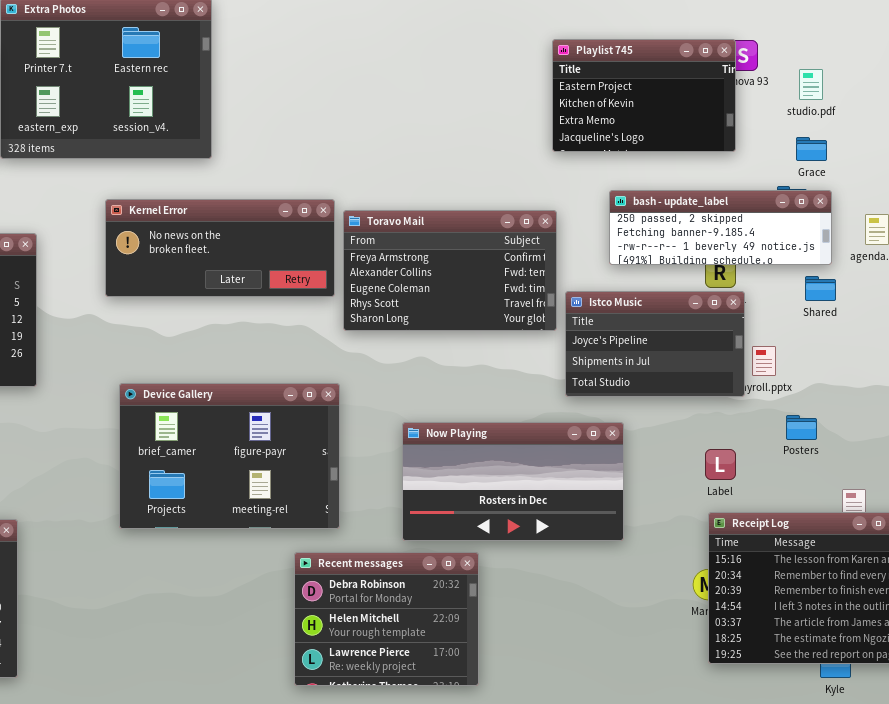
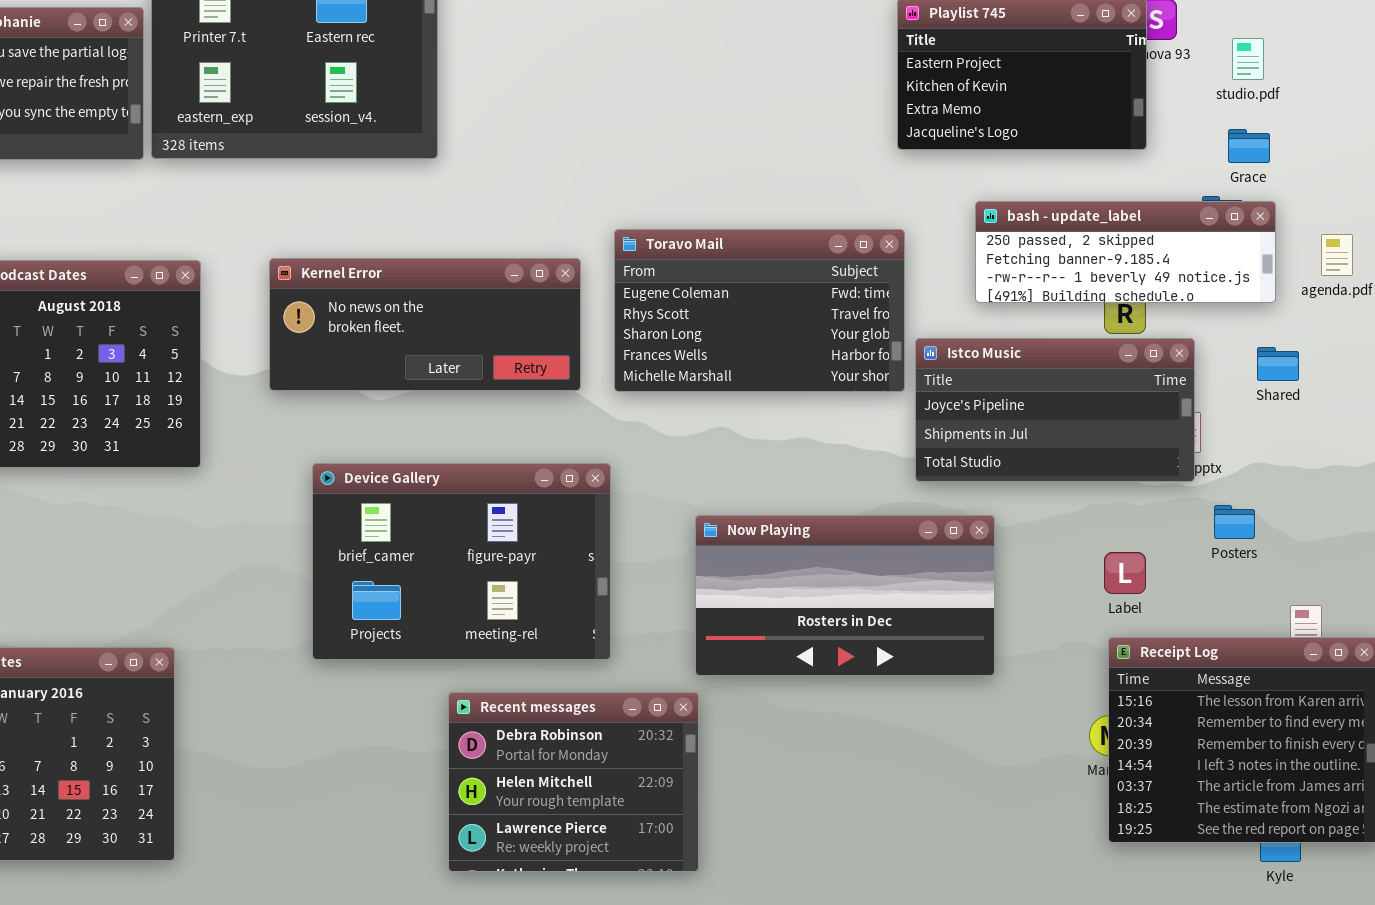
Kernel Error: [105,199,335,297] -> [269,258,581,391], moved
Toravo Mail: [343,210,557,331] -> [614,229,905,392], scrolled down 2 rows
Shared: [805,276,836,301] -> [1257,347,1299,381], moved
Istco Music: [565,291,745,397] -> [915,338,1195,482], resized
Recent messages: [294,552,479,686] -> [448,692,699,872], moved

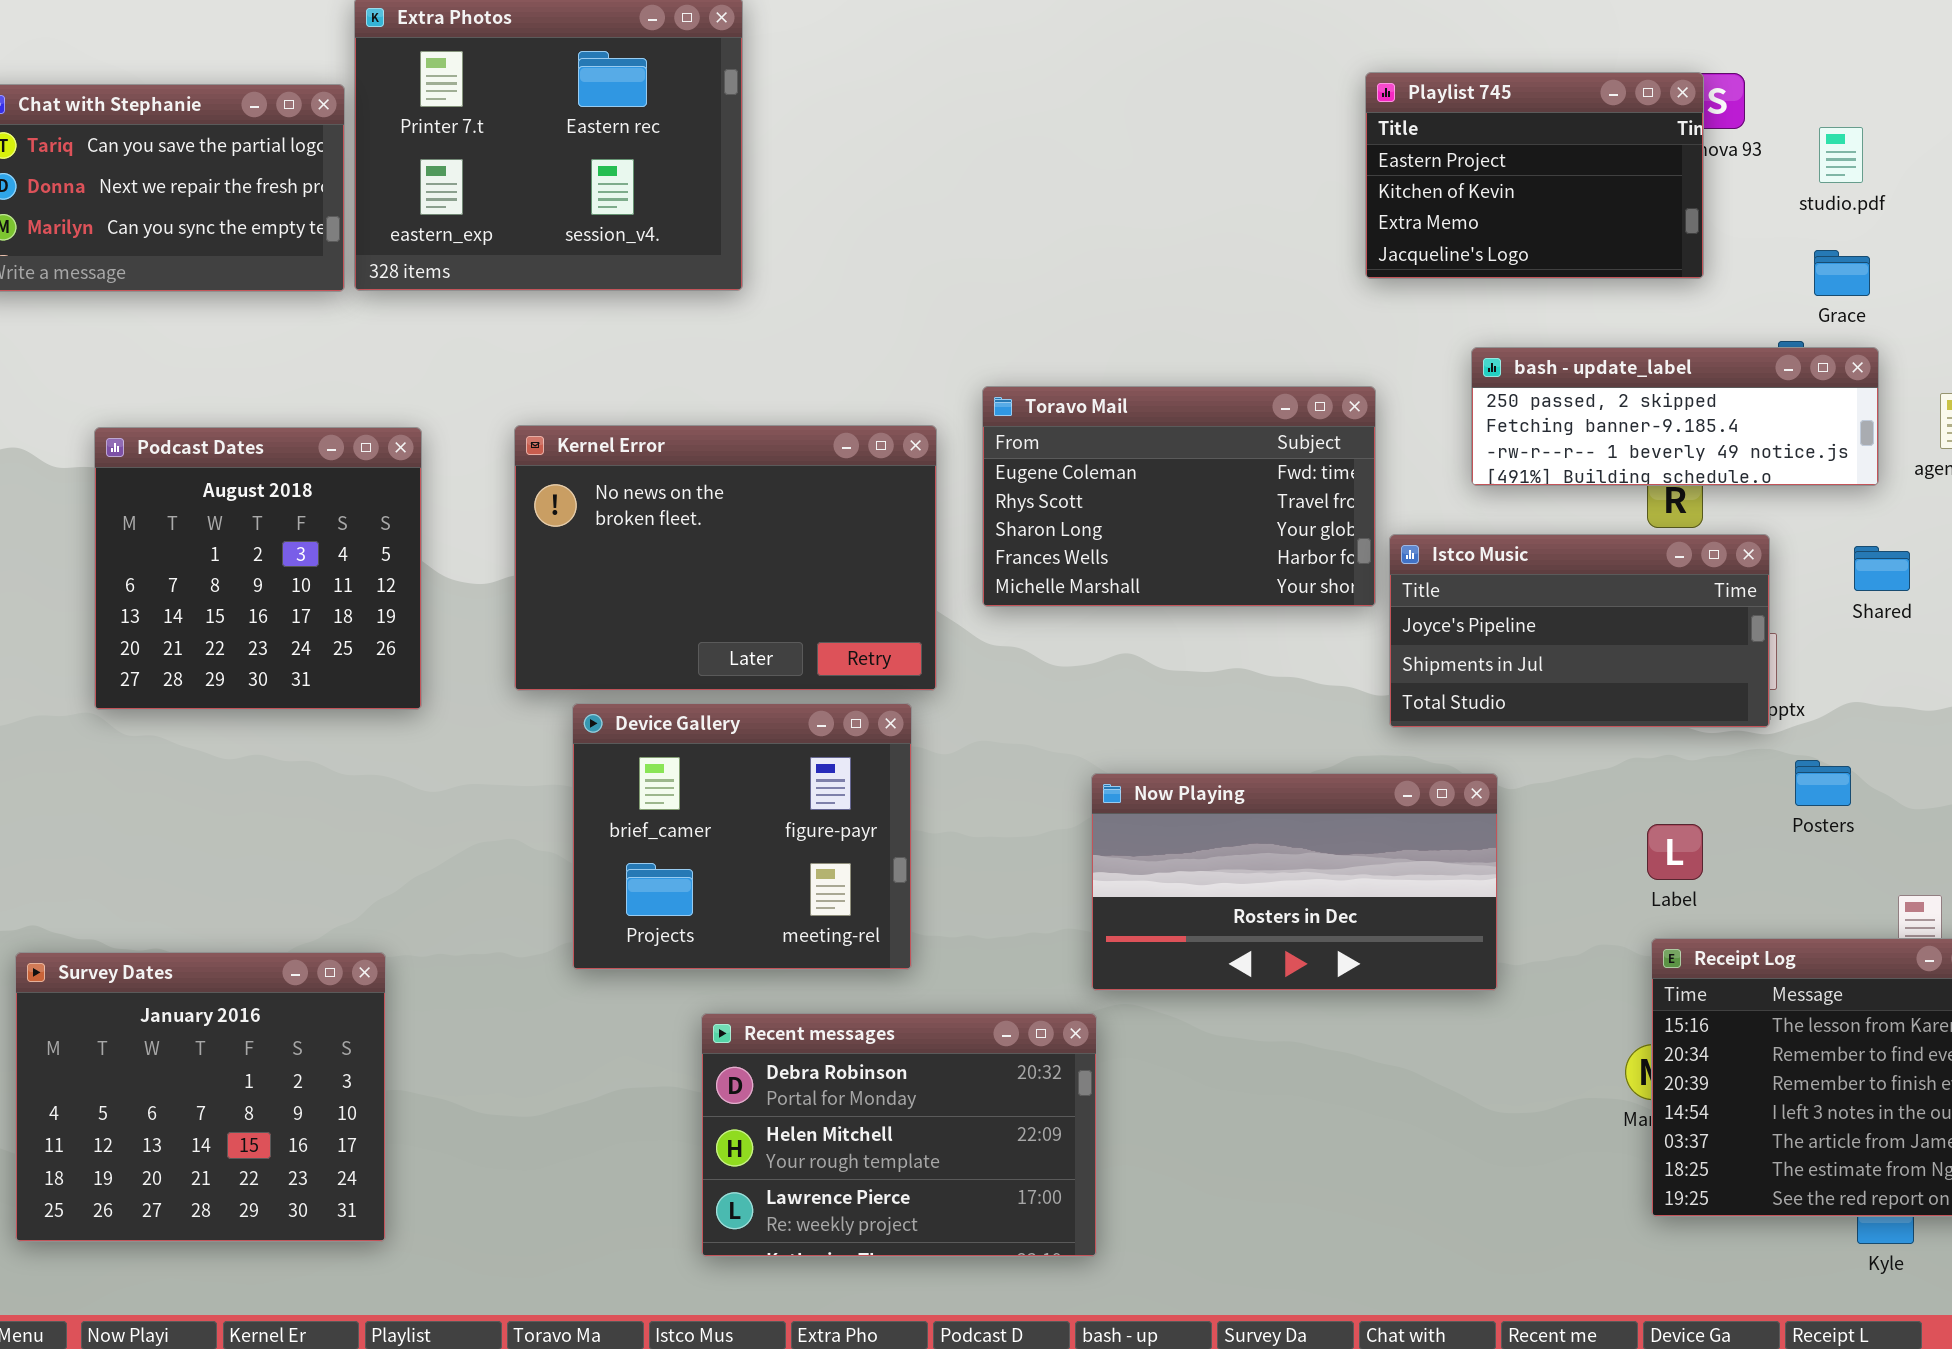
Kernel Error: [269,258,581,391] -> [514,425,937,691], resized
Device Gallery: [312,463,611,660] -> [572,703,912,970], resized
Recent messages: [448,692,699,872] -> [701,1013,1097,1257], resized

